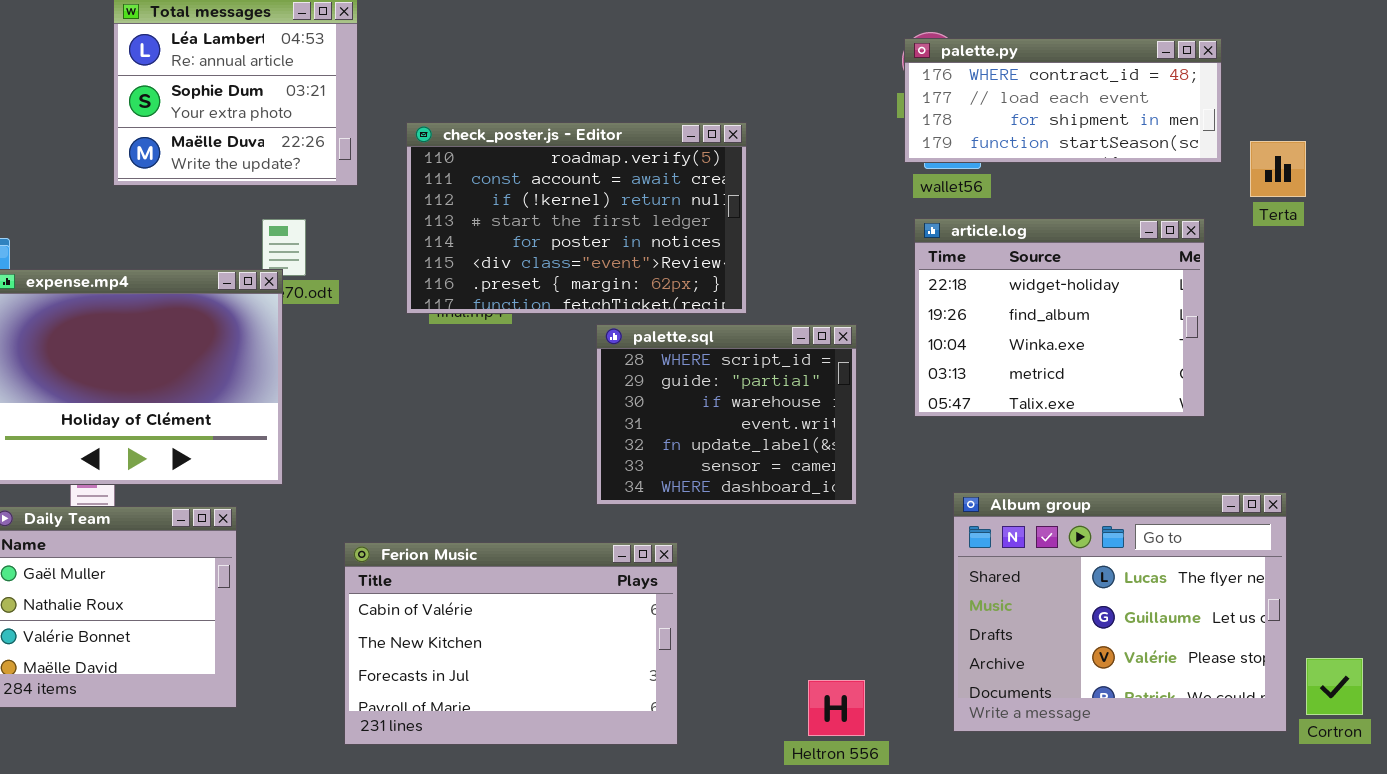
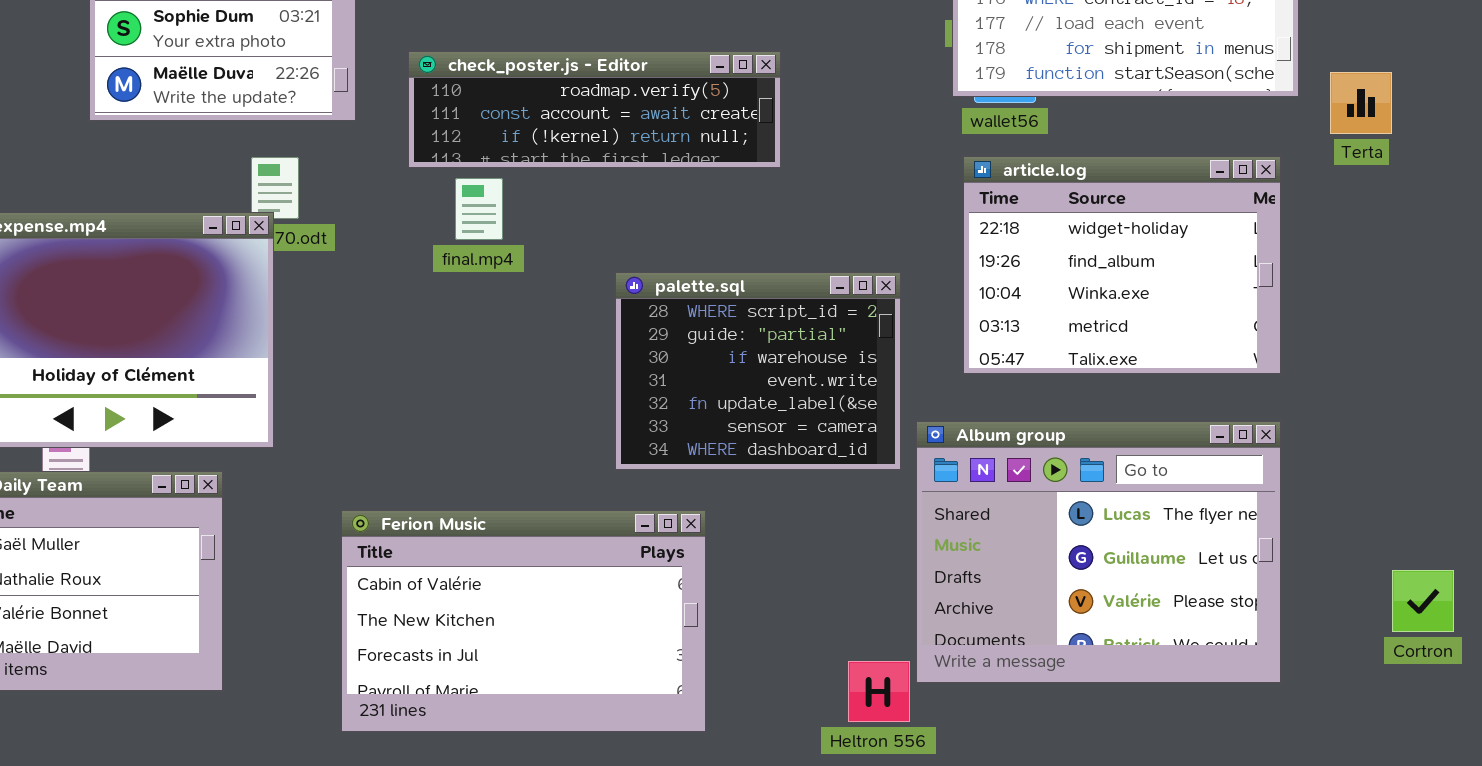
check_poster.js - Editor: [406,122,747,314] -> [408,51,781,168], resized
Album group: [953,492,1287,732] -> [916,421,1281,683], moved
Cortron: [1306,658,1363,715] -> [1392,570,1454,632], moved

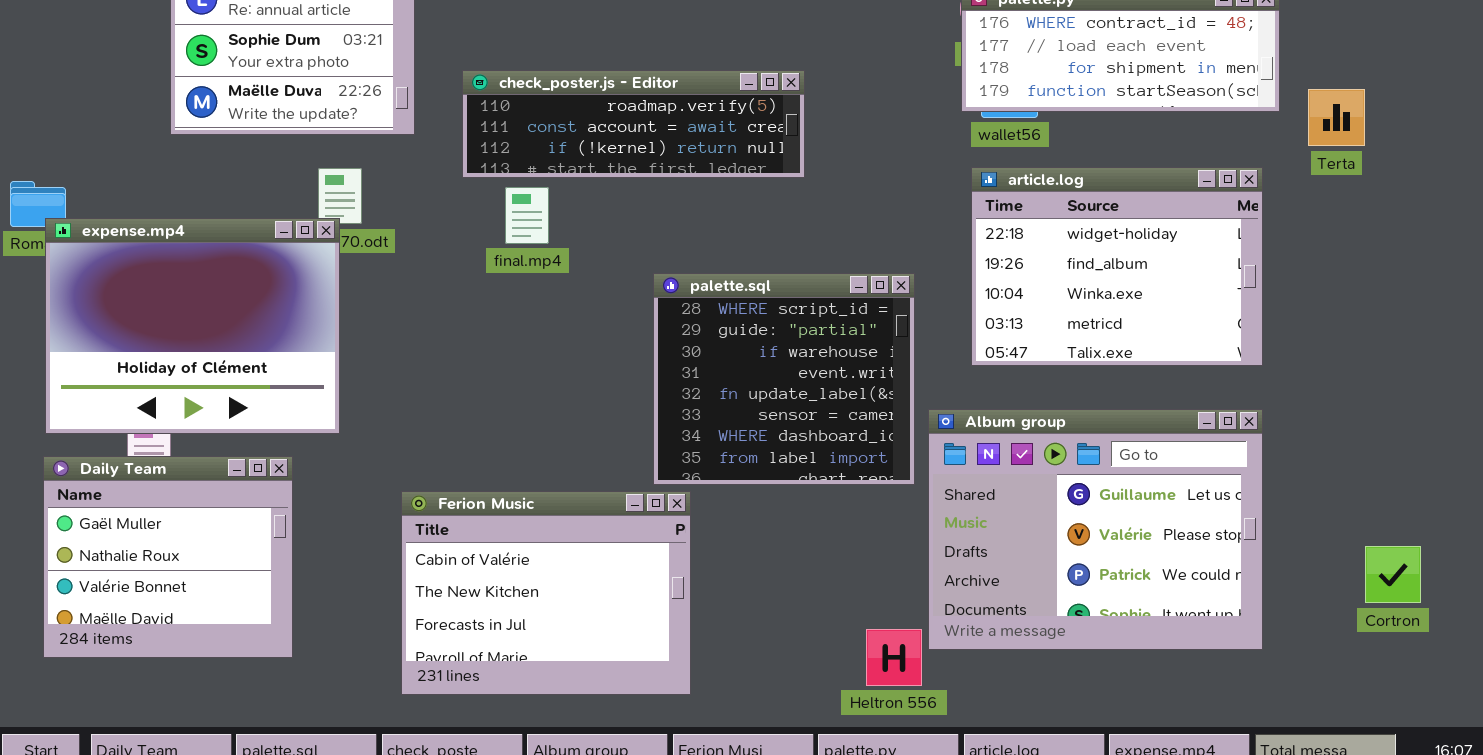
palette.sql: [615,272,901,470] -> [653,273,915,485], resized
Album group: [916,421,1281,683] -> [928,409,1263,650], scrolled down 1 row
Ferion Music: [341,510,706,732] -> [401,491,691,695], resized

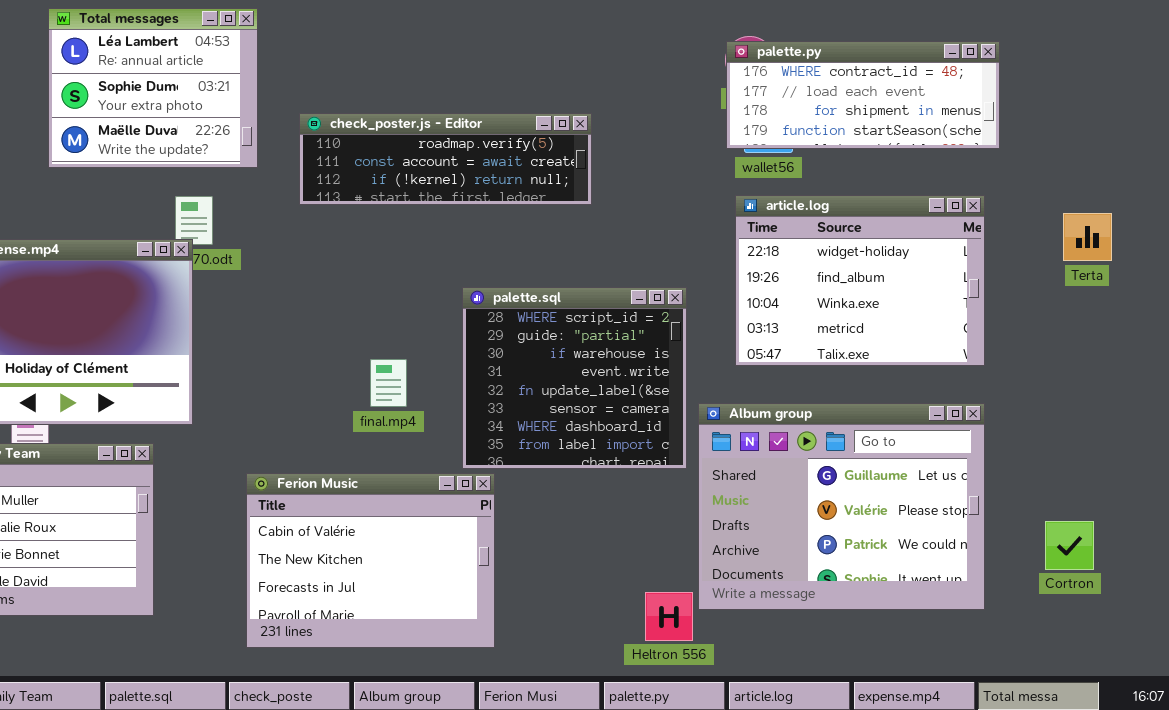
Terta: [1308,89,1365,146] -> [1063,213,1112,261], moved
final.mp4: [505,187,549,244] -> [370,359,407,407], moved
Cortron: [1365,546,1421,603] -> [1045,521,1094,570], moved

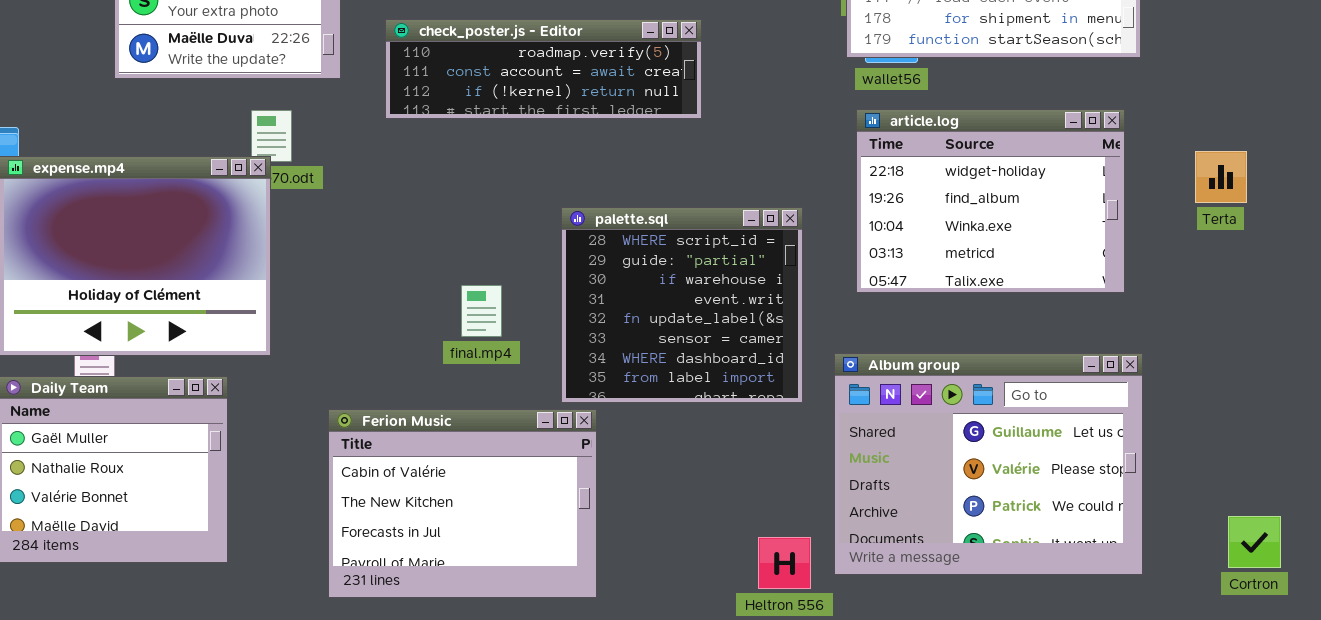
Terta: [1063,213,1112,261] -> [1195,151,1247,203], moved
Album group: [698,403,985,610] -> [834,353,1143,575], moved
Cortron: [1045,521,1094,570] -> [1228,516,1281,568], moved

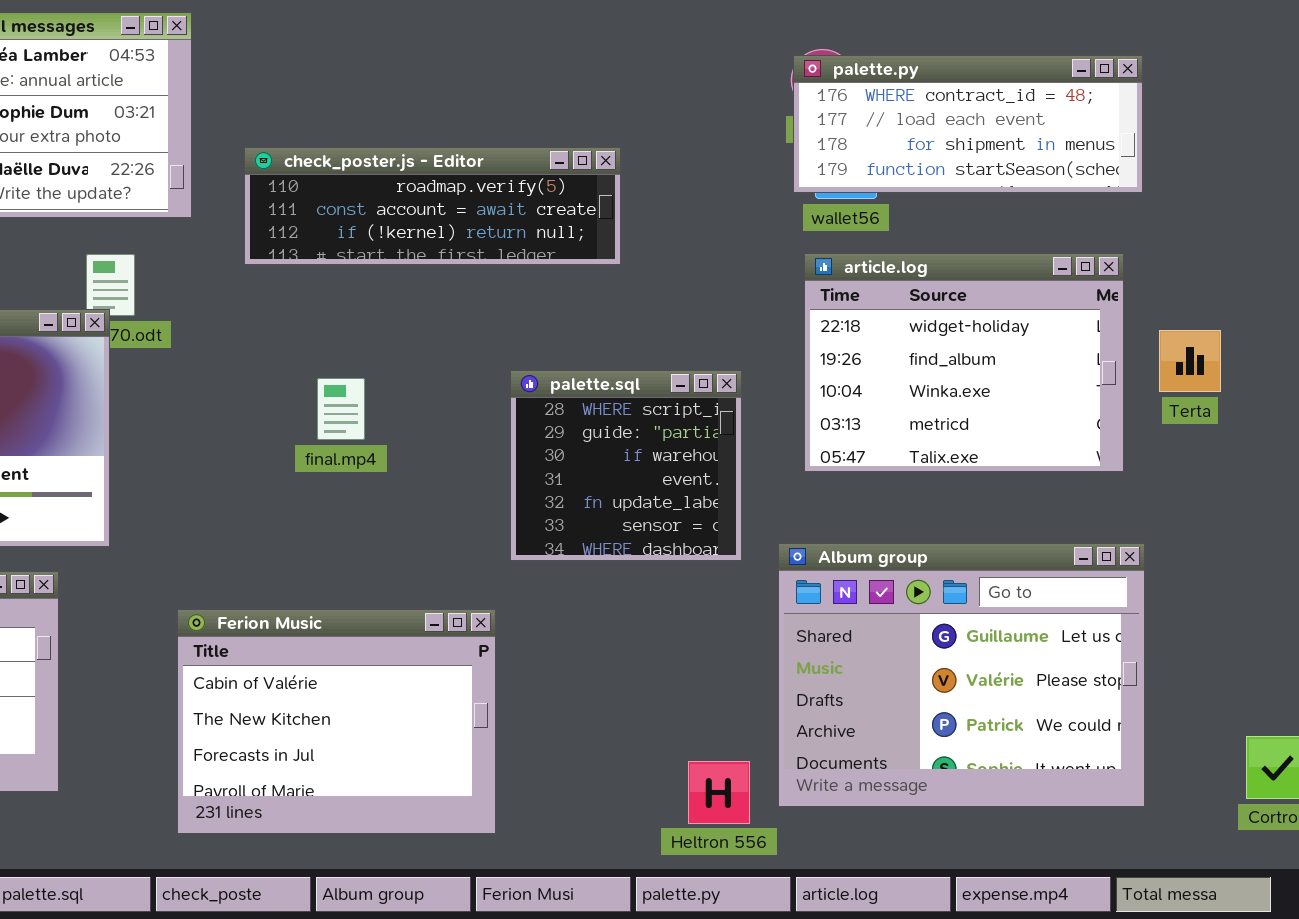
Terta: [1195,151,1247,203] -> [1159,330,1221,392], moved
palette.sql: [561,207,803,403] -> [510,370,742,561], resized
final.mp4: [461,285,502,337] -> [317,378,365,440], moved

